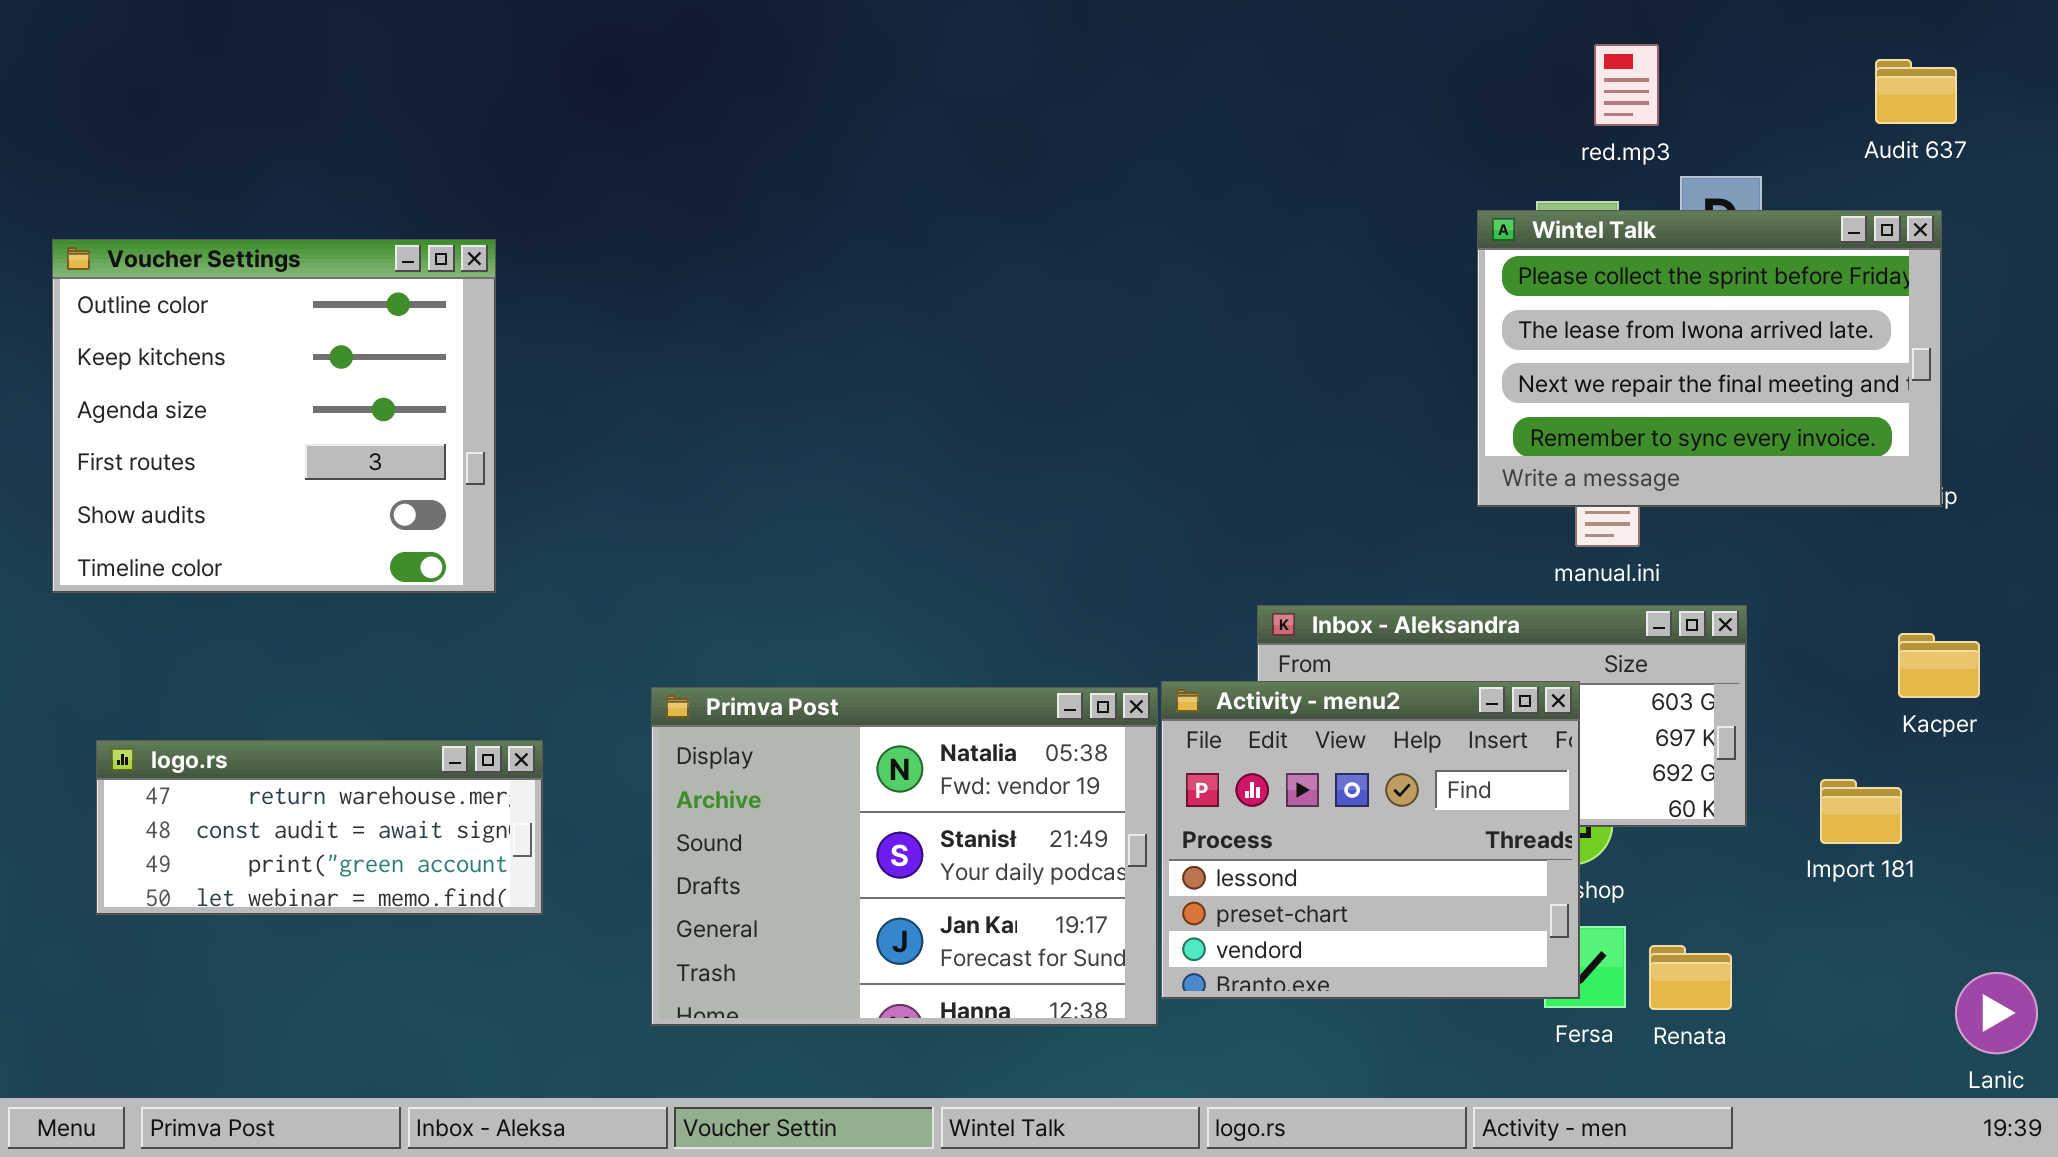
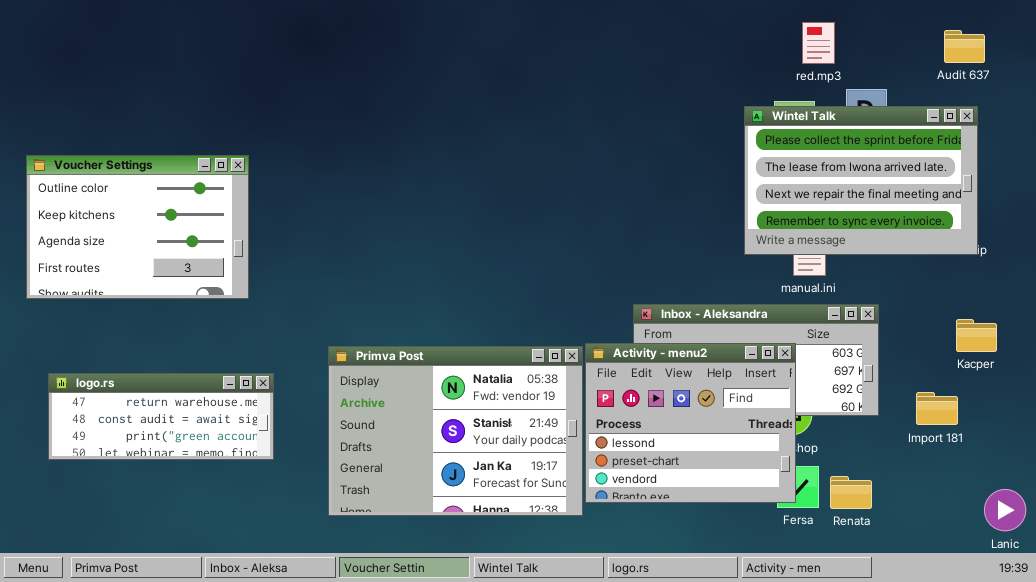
Voucher Settings: [52,239,496,593] -> [26,155,249,299], resized

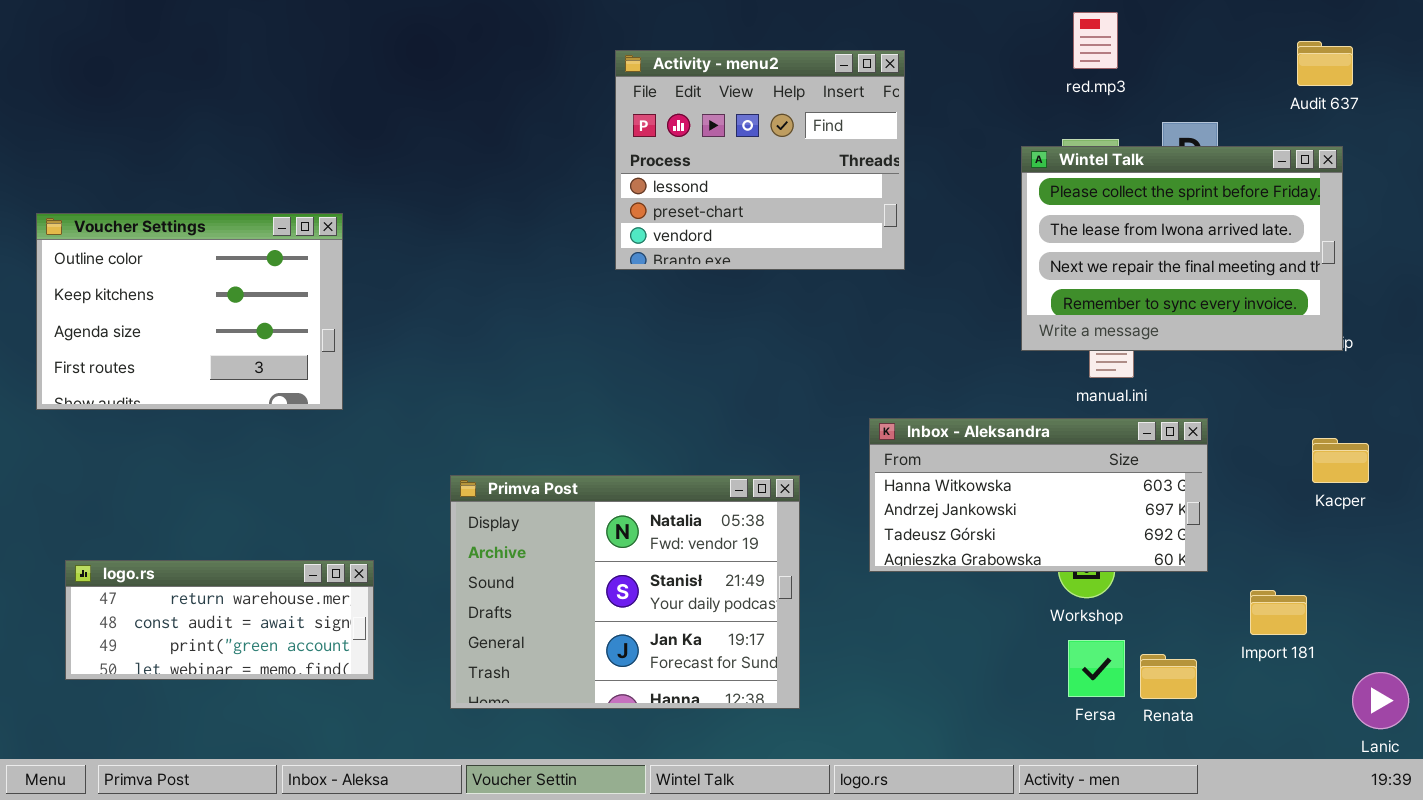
red.mp3: [802,22,835,64] -> [1073,12,1118,69], moved
Activity - menu2: [585,343,796,503] -> [615,50,905,270], moved
logo.rs: [48,373,274,460] -> [65,560,374,680], moved
Import 181: [916,392,958,425] -> [1250,590,1307,635], moved

